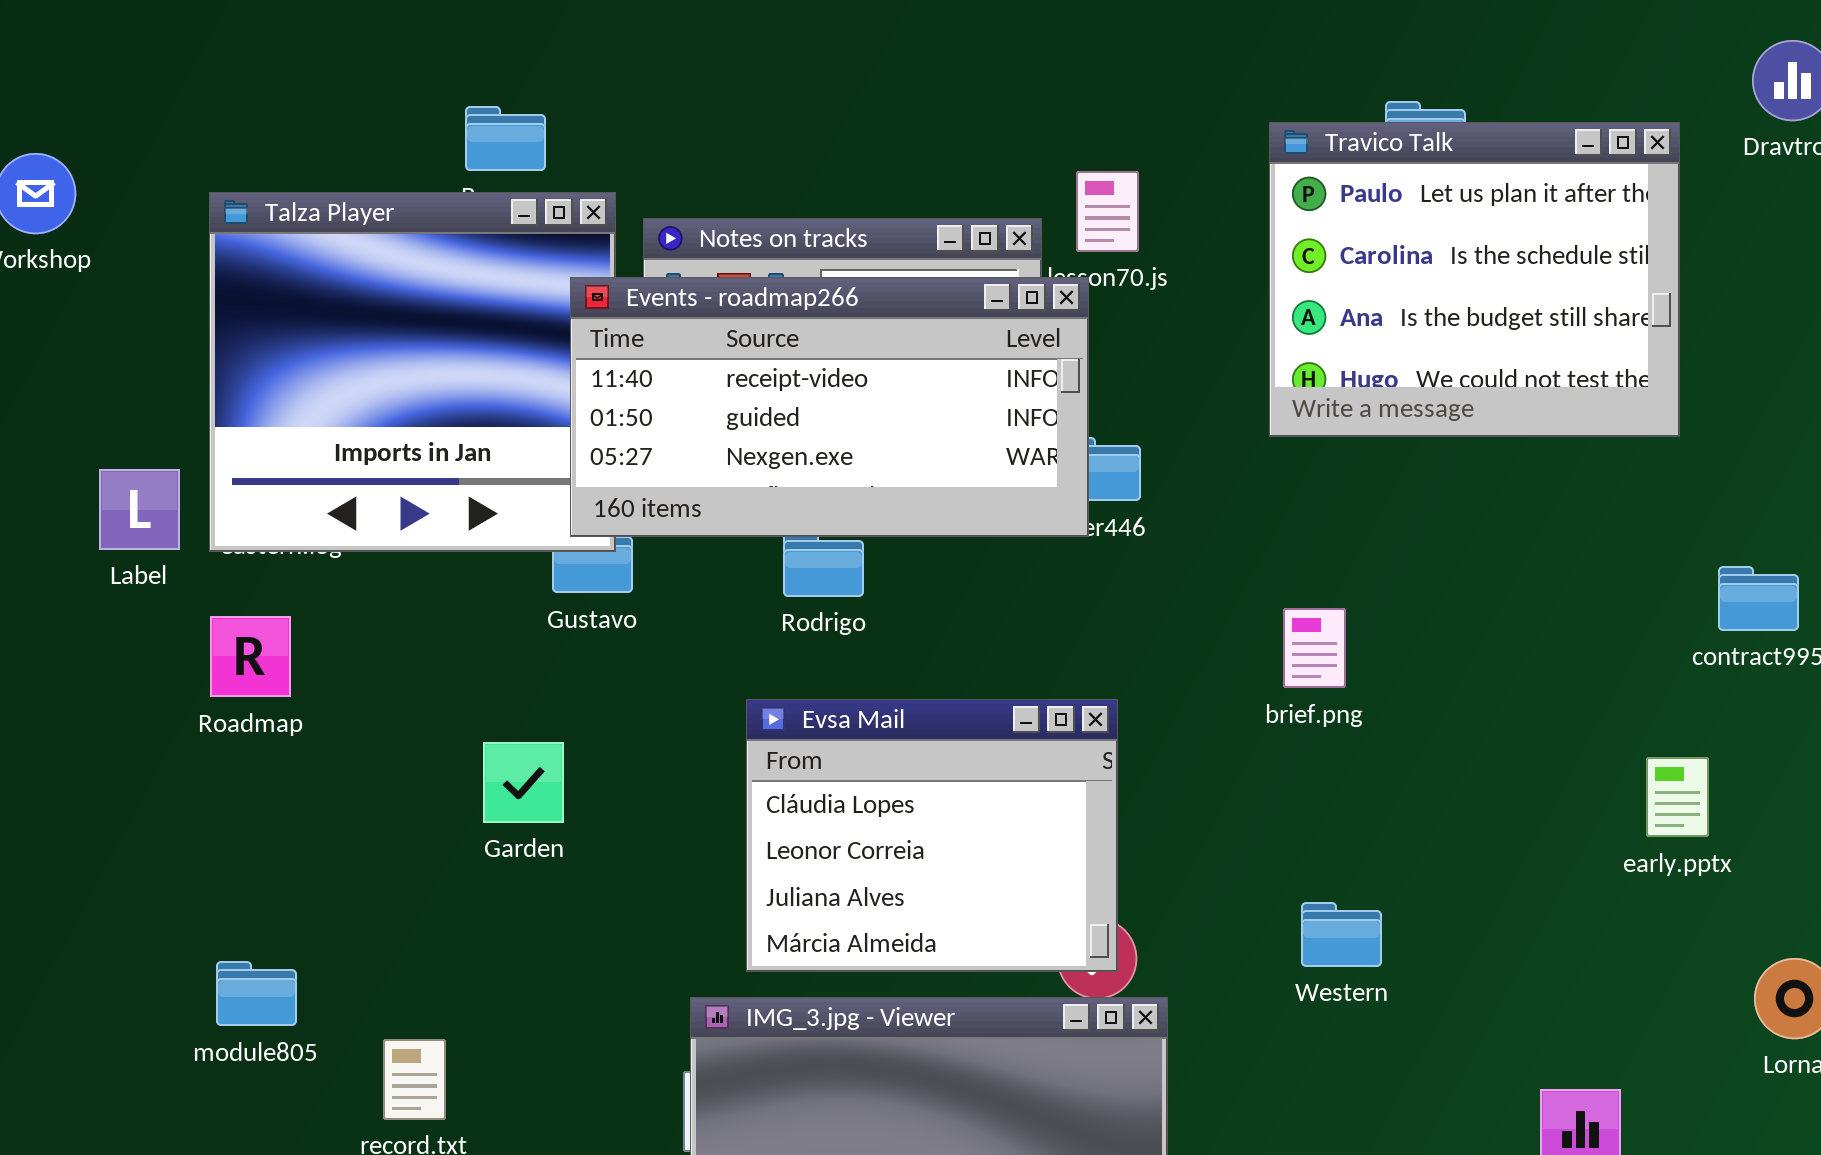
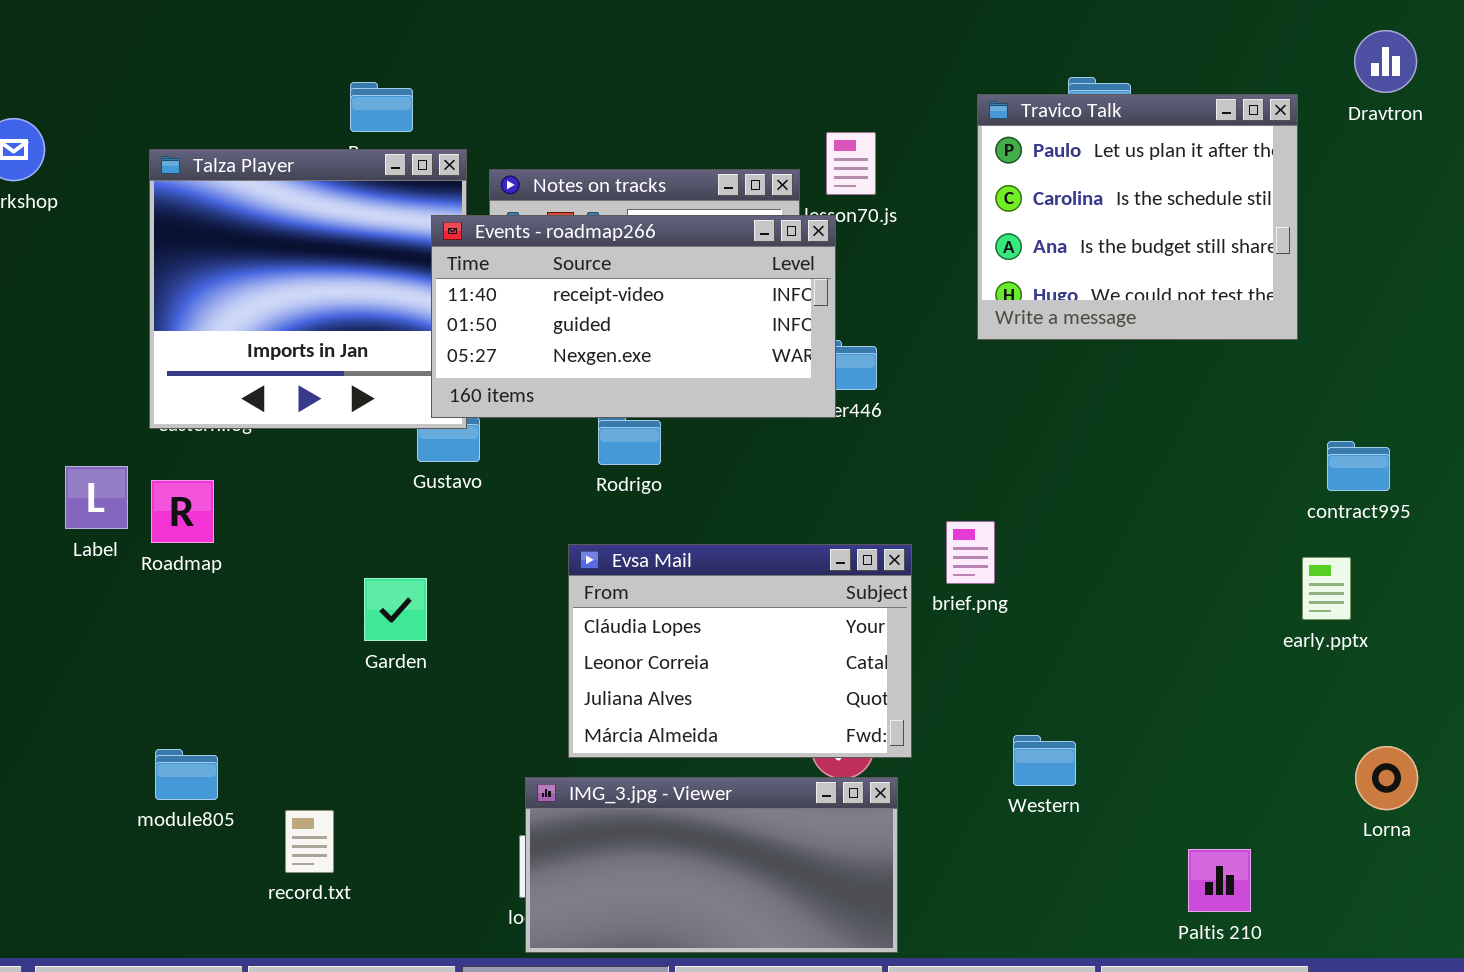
Label: [99,469,180,550] -> [65,466,128,529], moved
brief.png: [1283,608,1346,688] -> [946,521,995,584], moved
Evsa Mail: [746,699,1118,972] -> [568,544,912,758], resized
early.pptx: [1646,757,1709,837] -> [1302,557,1351,620], moved
Western: [1301,902,1382,967] -> [1013,735,1076,786], moved

